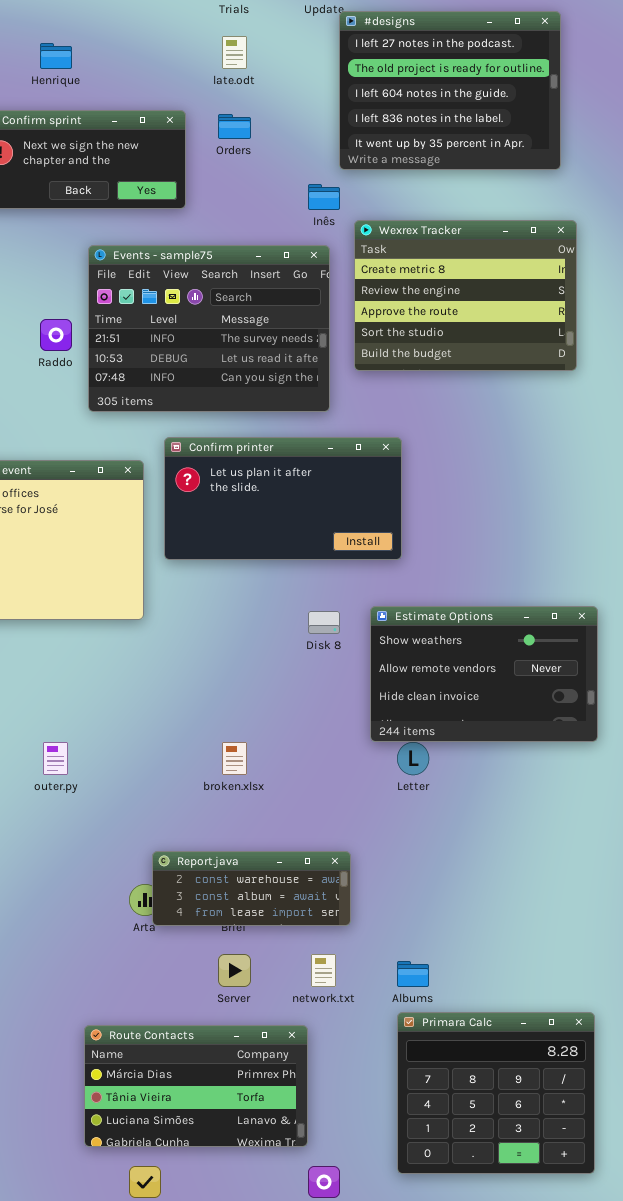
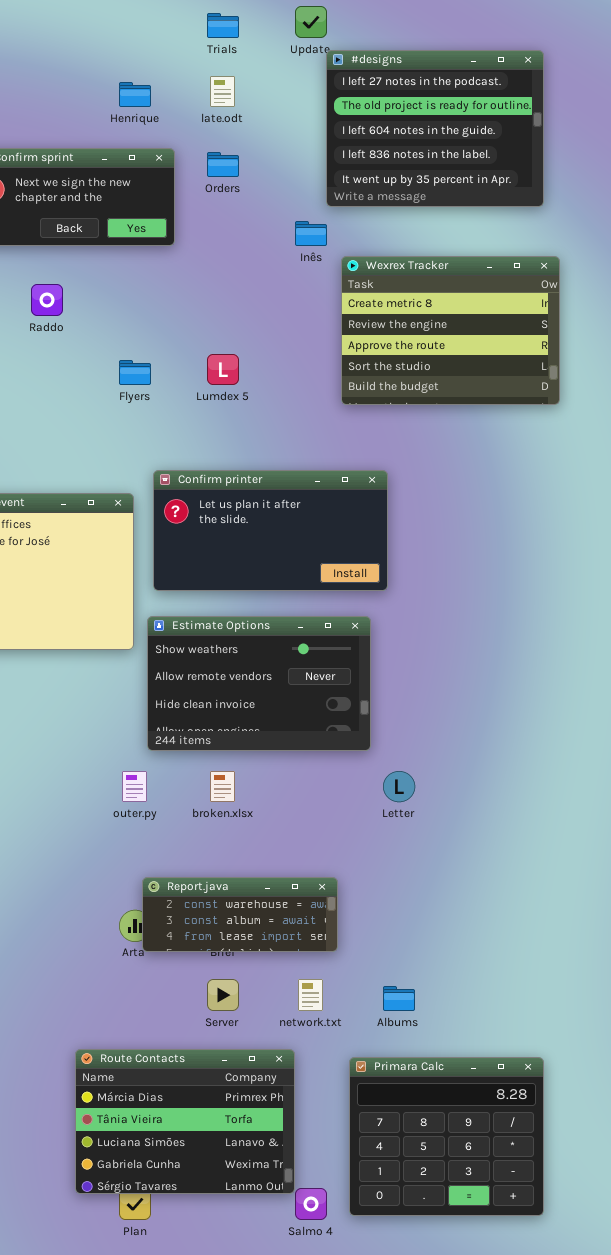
Henrique: [40,43,72,69] -> [119,82,151,107], moved
Events - sample75: [88,245,330,412] -> none, closed
Raddo: [40,319,72,351] -> [31,284,63,316], moved
Estimate Options: [370,606,598,742] -> [147,616,371,751], moved
outer.py: [43,742,68,775] -> [122,771,147,802], moved
Primara Calc: [397,1012,595,1174] -> [349,1057,544,1216], moved
Route Contacts: [84,1025,308,1147] -> [75,1049,295,1194], resized

